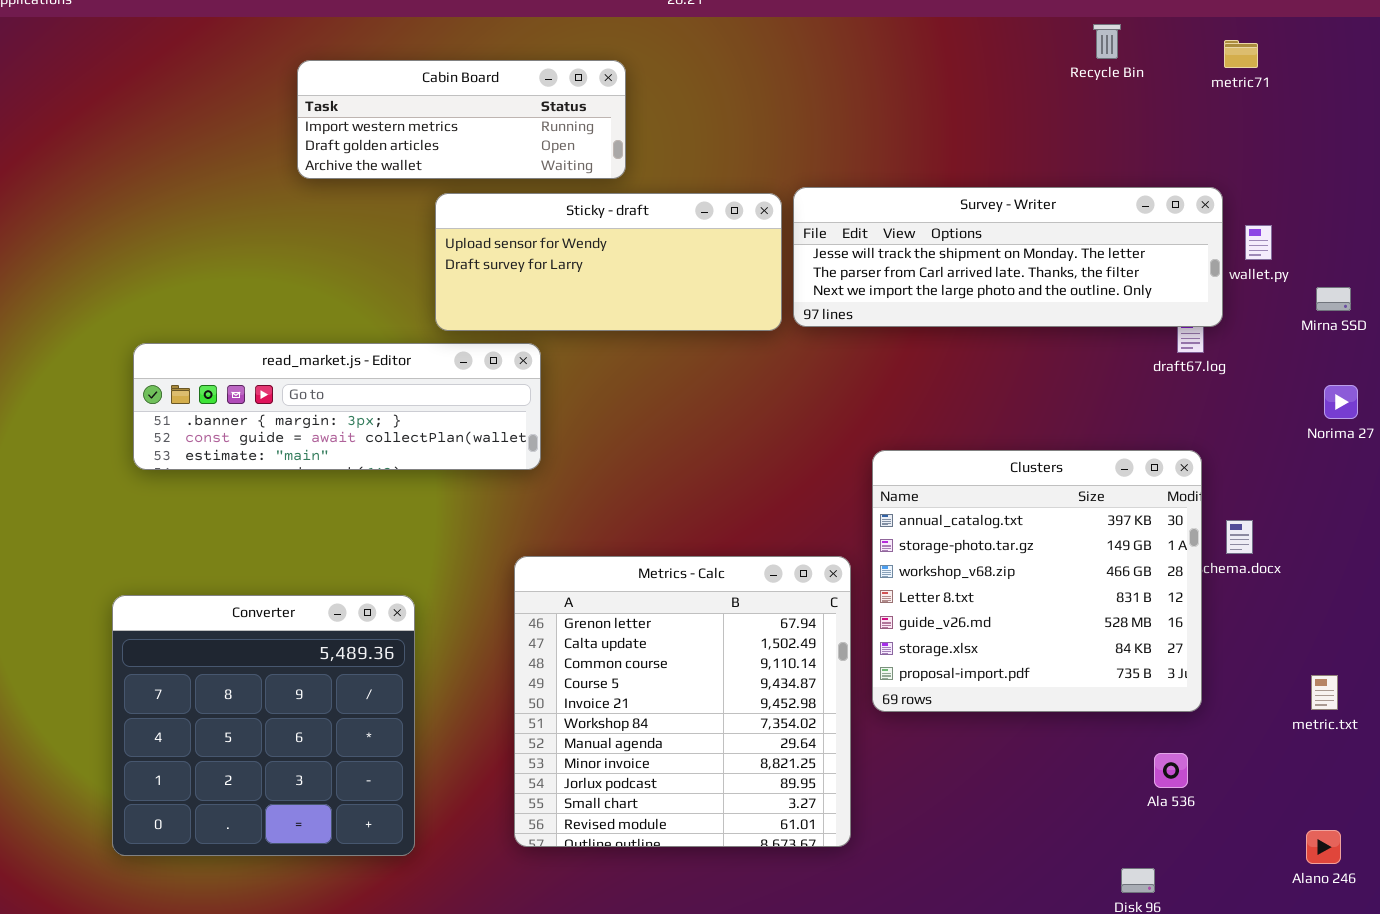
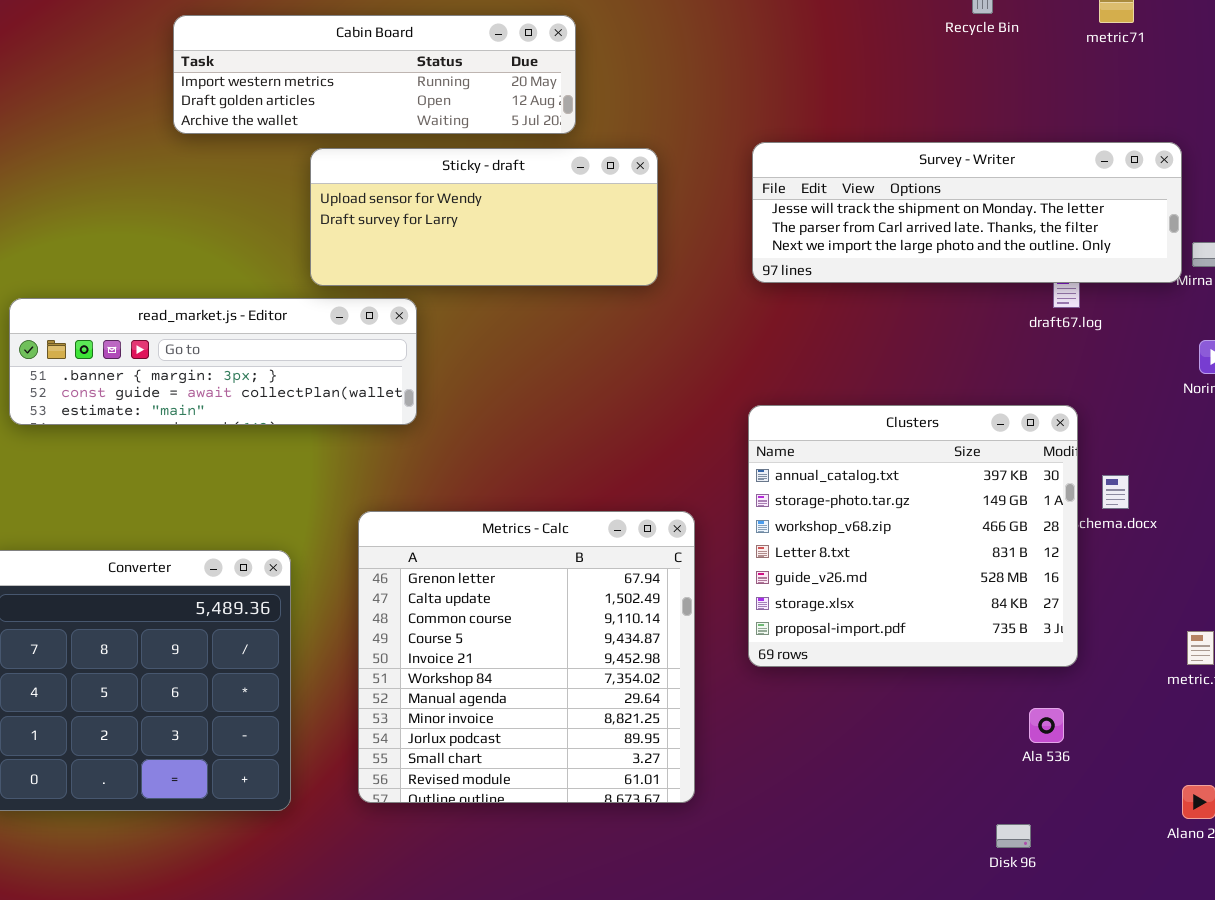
Cabin Board: [297,60,626,179] -> [173,15,576,134], resized
Survey - Writer: [793,187,1223,327] -> [752,142,1182,283], moved
Metrics - Calc: [514,556,851,847] -> [358,511,695,803], moved

